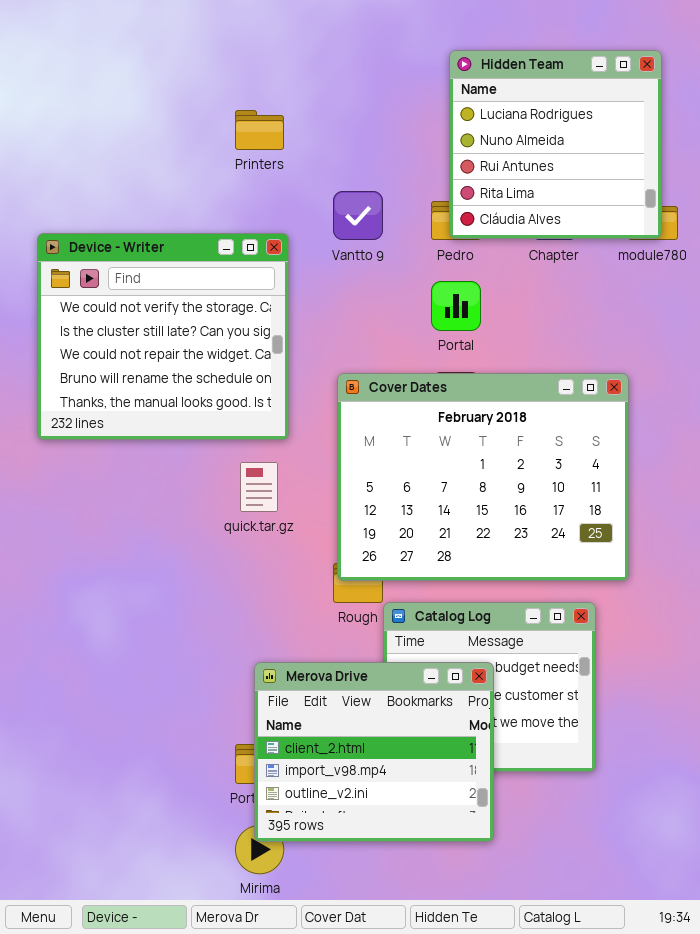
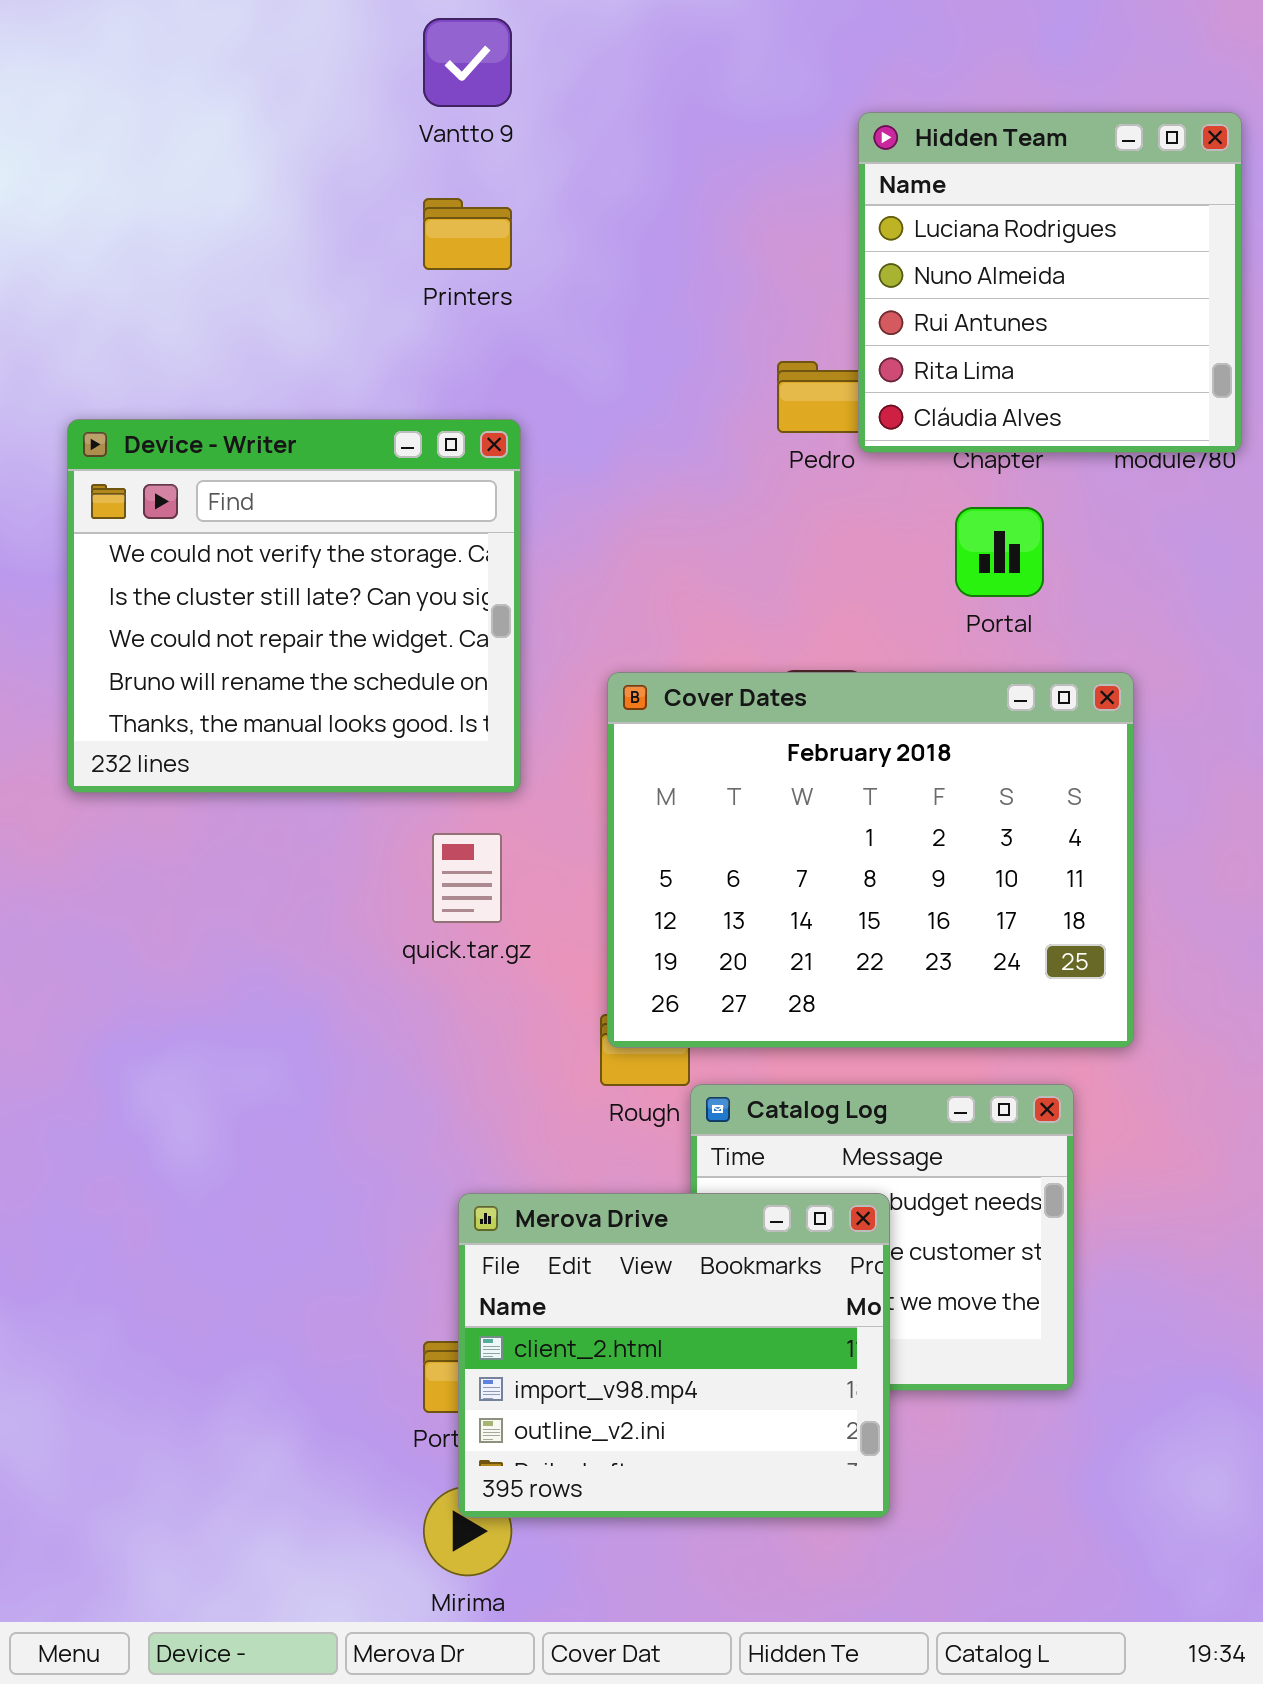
Hidden Team: [449,50,662,239] -> [858,112,1242,453], moved
Vantto 9: [333,191,383,240] -> [423,18,512,107], moved
Portal: [431,281,481,331] -> [955,507,1044,597], moved

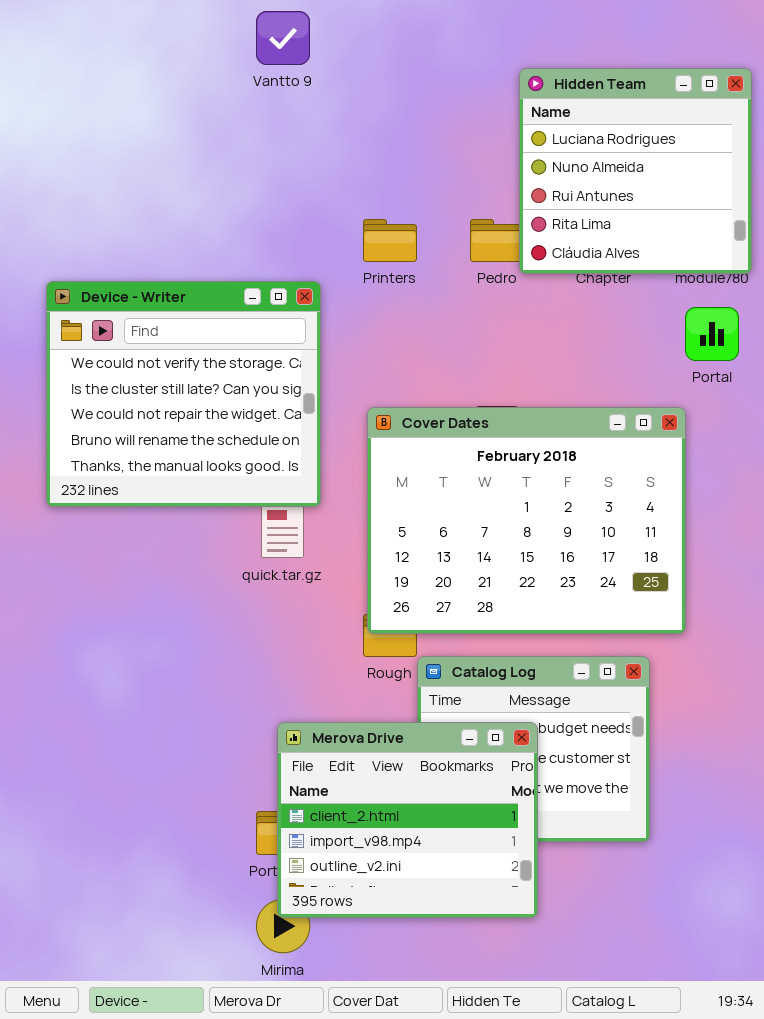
Printers: [423,198,512,270] -> [363,219,417,262], moved
Device - Writer: [67,419,521,793] -> [46,281,321,507], moved
Portal: [955,507,1044,597] -> [685,307,739,361], moved

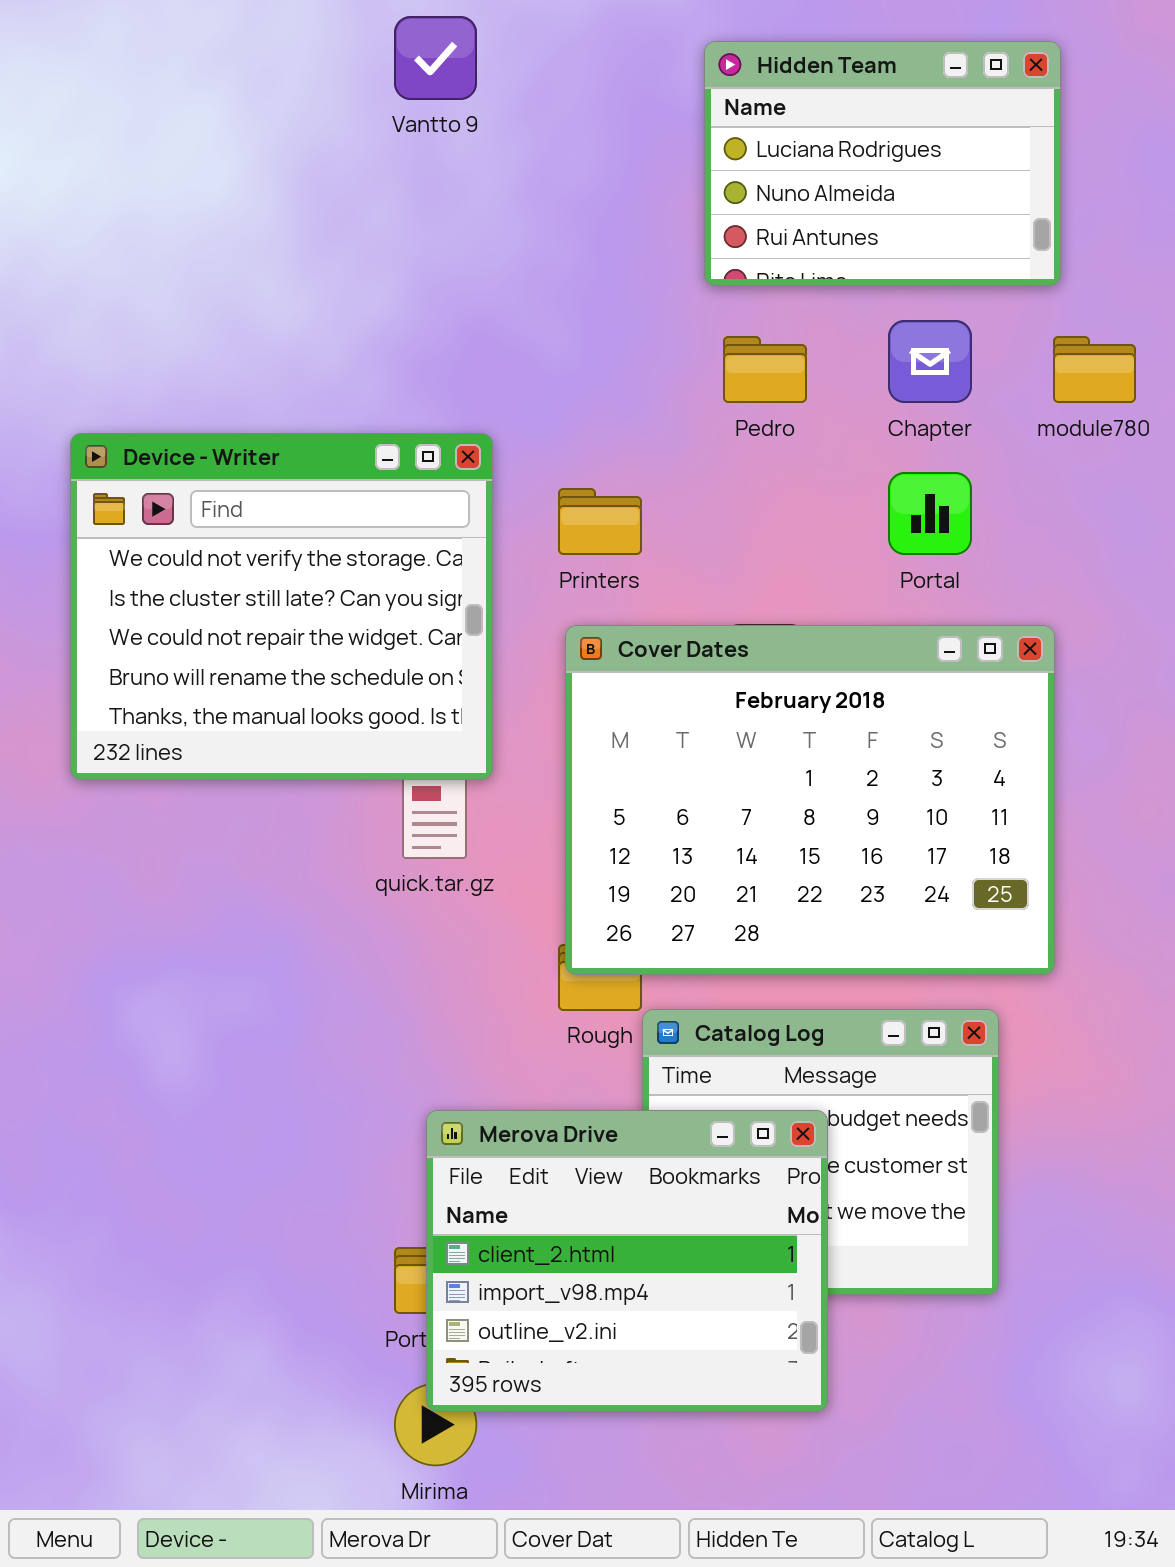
Hidden Team: [519,68,752,274] -> [704,41,1061,286], moved, resized
Printers: [363,219,417,262] -> [558,488,642,555], moved
Portal: [685,307,739,361] -> [888,472,972,555], moved

